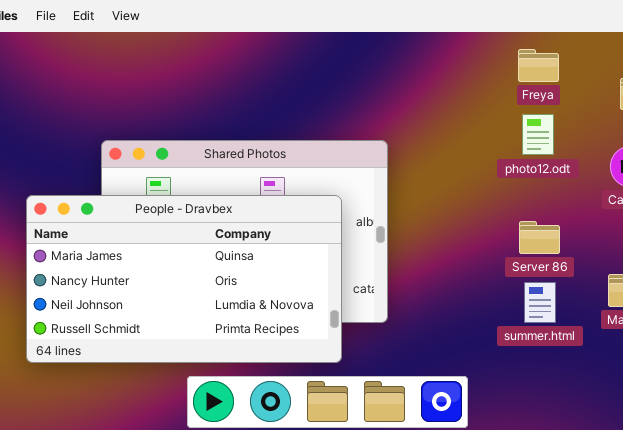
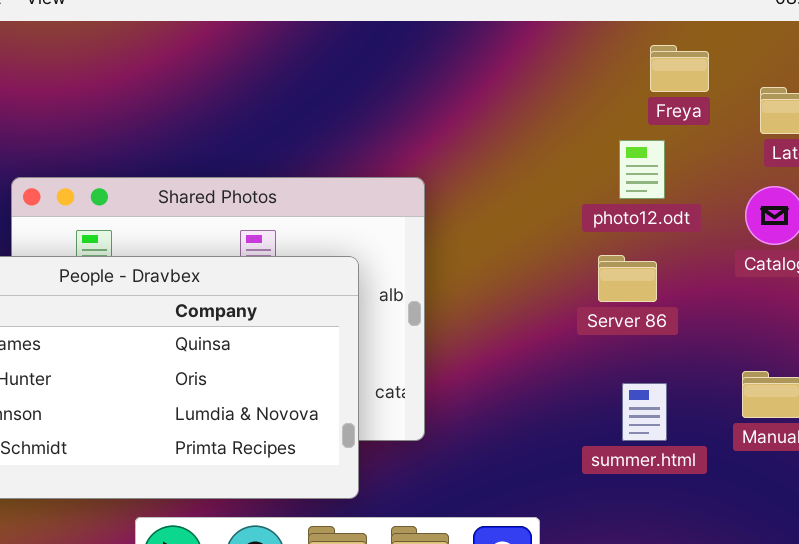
Freya: [518,49,559,82] -> [650,45,709,92], moved
Server 86: [519,221,560,254] -> [598,255,657,302], moved

